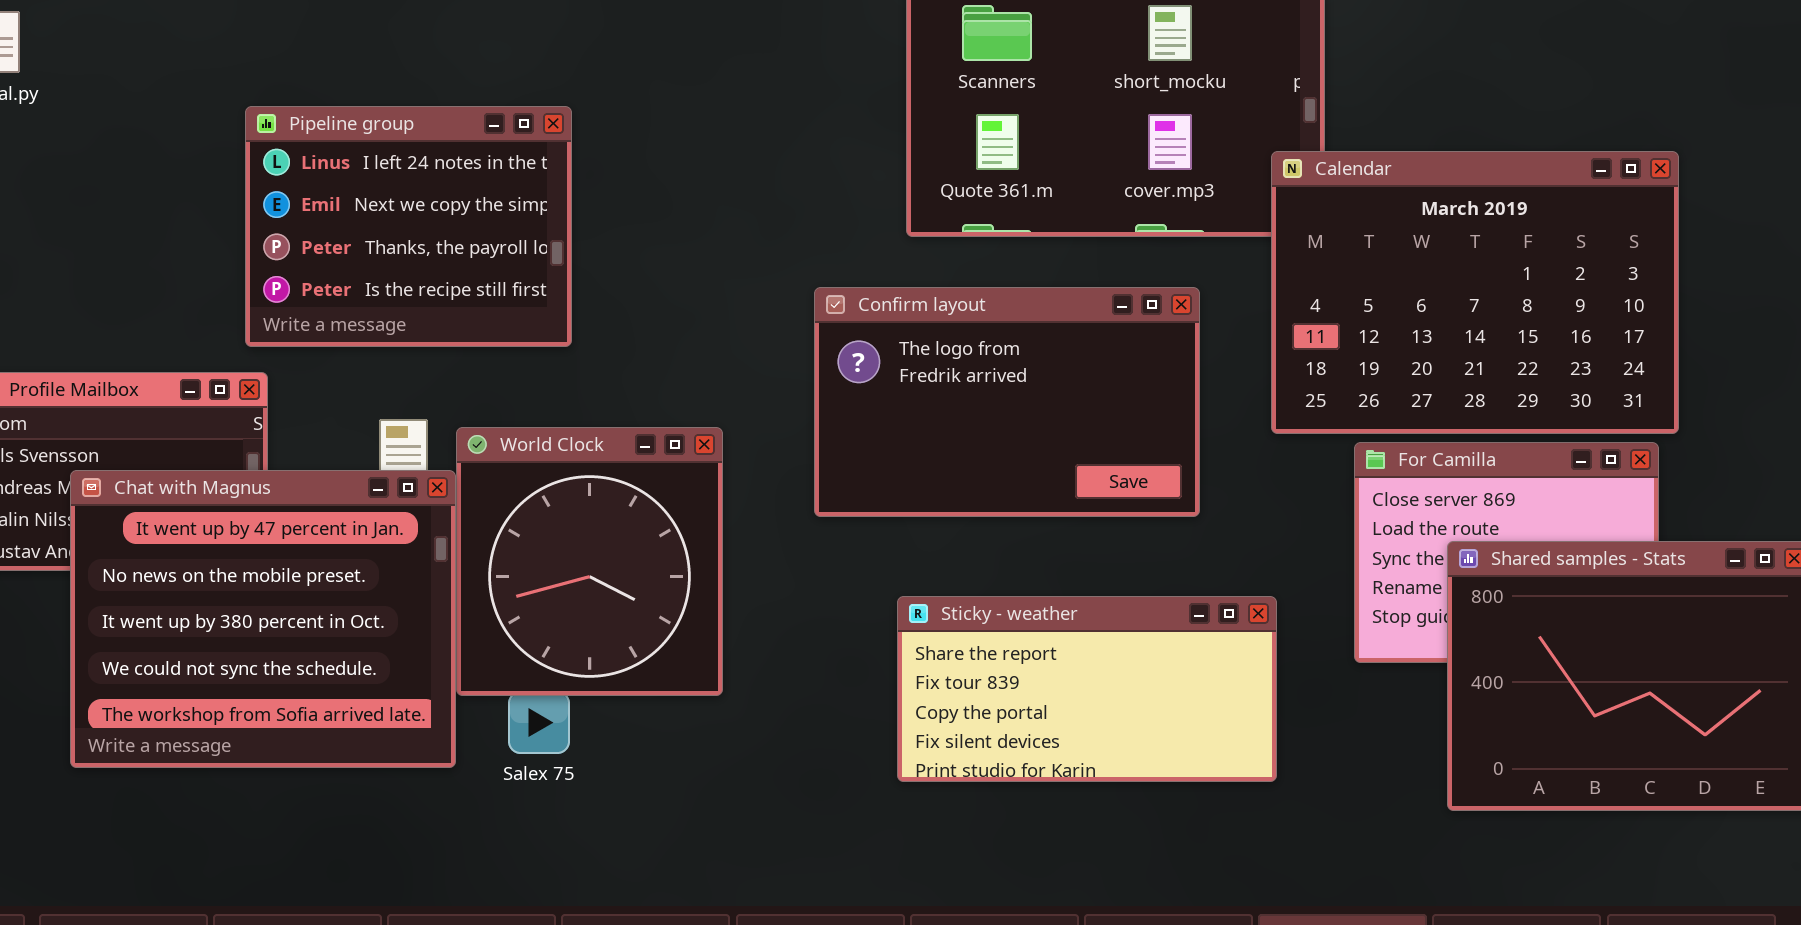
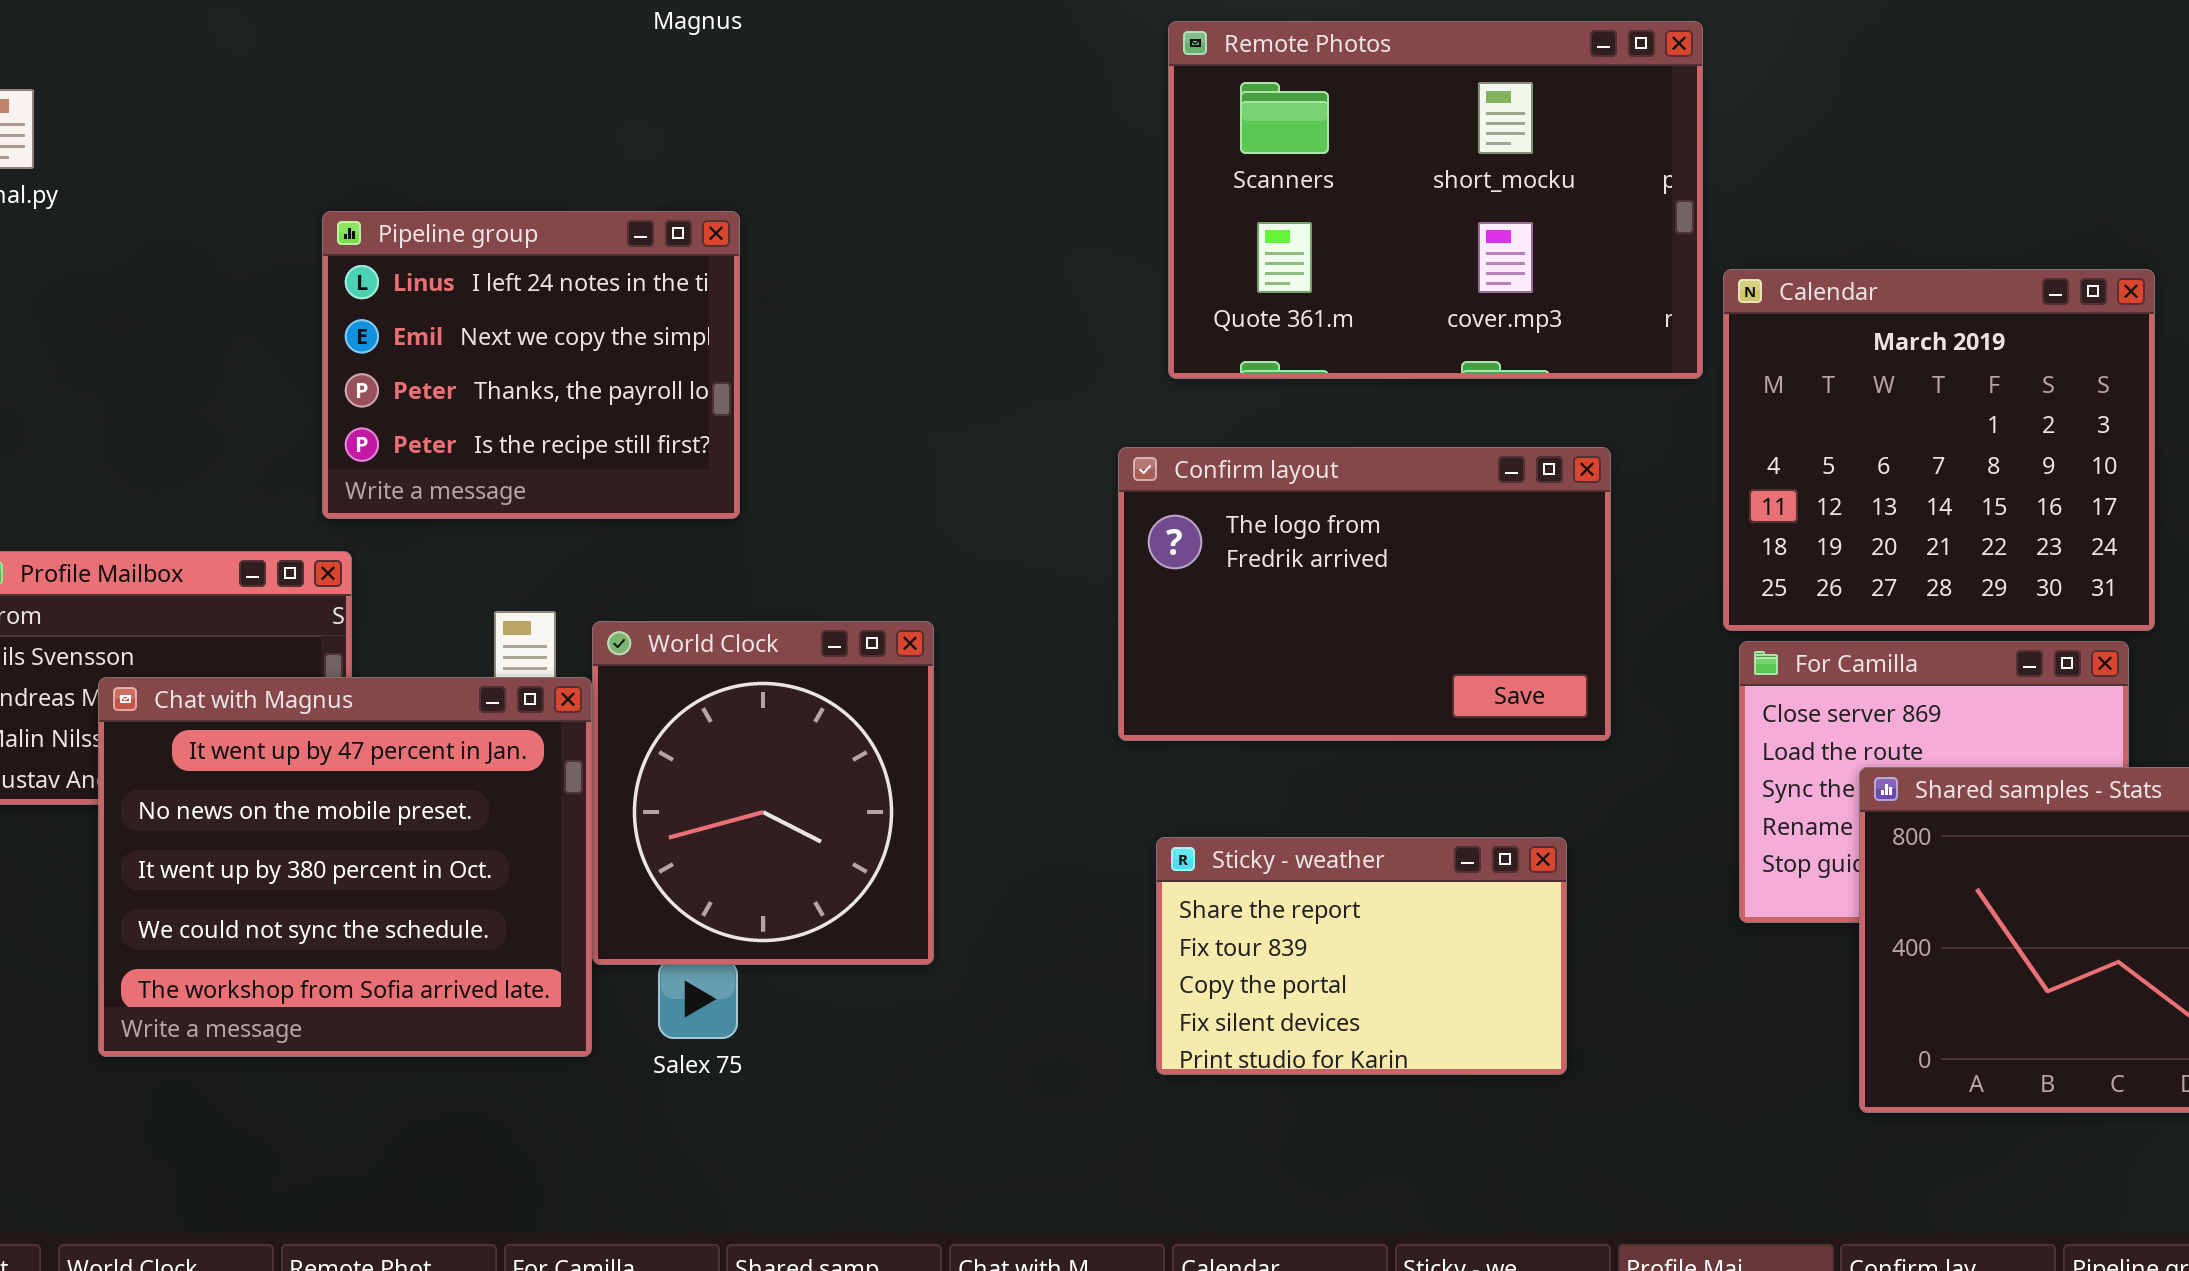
Calendar: [1271,151,1679,434] -> [1723,269,2155,631], resized
Confirm layout: [814,287,1200,517] -> [1118,447,1611,741], moved
Sticky - weather: [897,596,1277,782] -> [1156,837,1567,1075], resized

